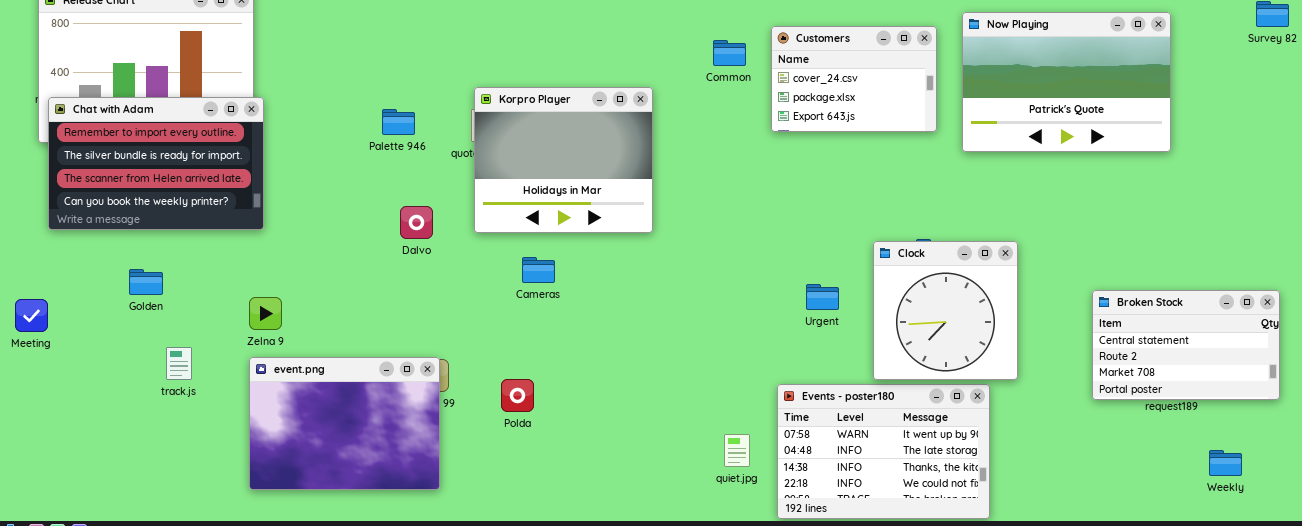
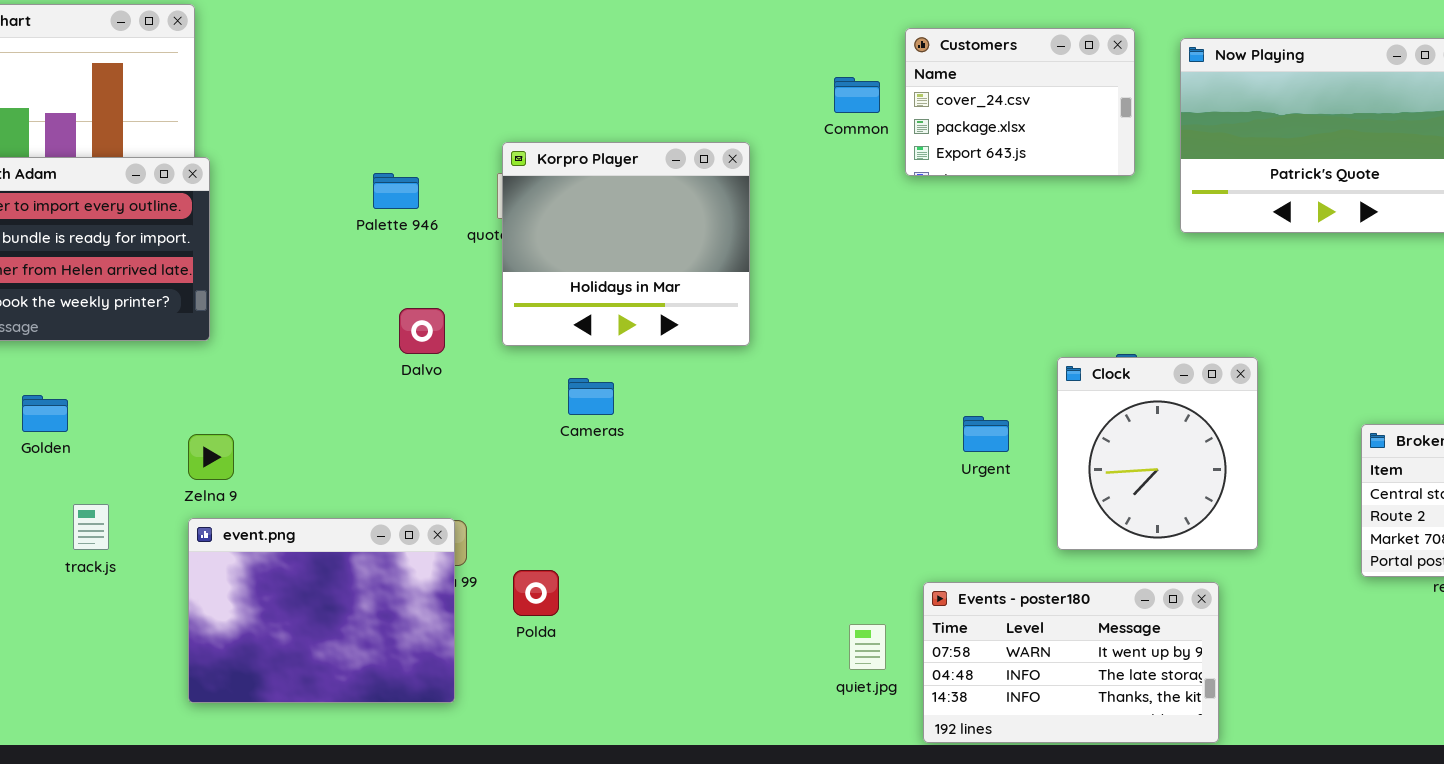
Customers: [771,26,937,132] -> [905,28,1135,176], moved
Polda: [501,379,534,412] -> [513,570,559,616], moved
Events - poster180: [777,384,990,519] -> [923,582,1219,743], resized

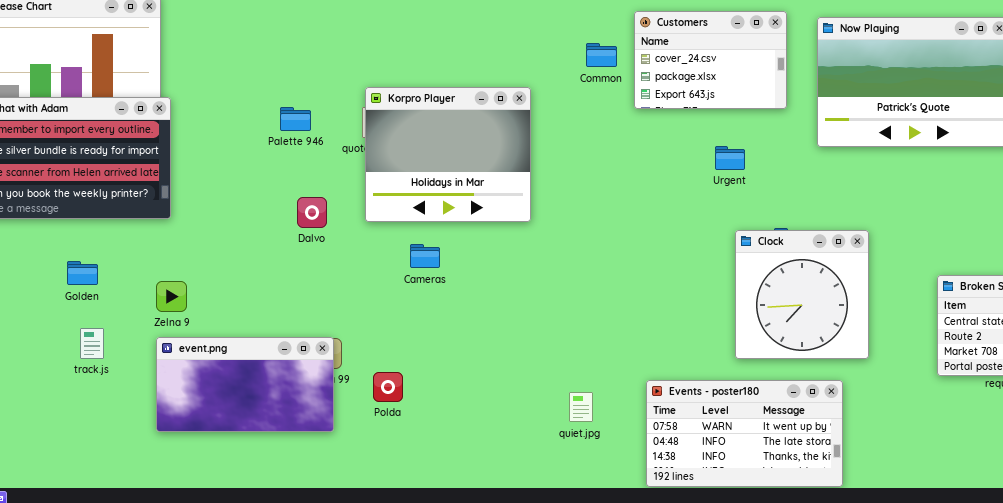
Golden: [22,395,68,432] -> [67,261,98,285], moved
Urgent: [963,416,1009,452] -> [715,146,745,170], moved
event.png: [188,518,455,703] -> [156,337,334,432], resized
quiet.jpg: [849,624,886,670] -> [569,392,593,422], moved

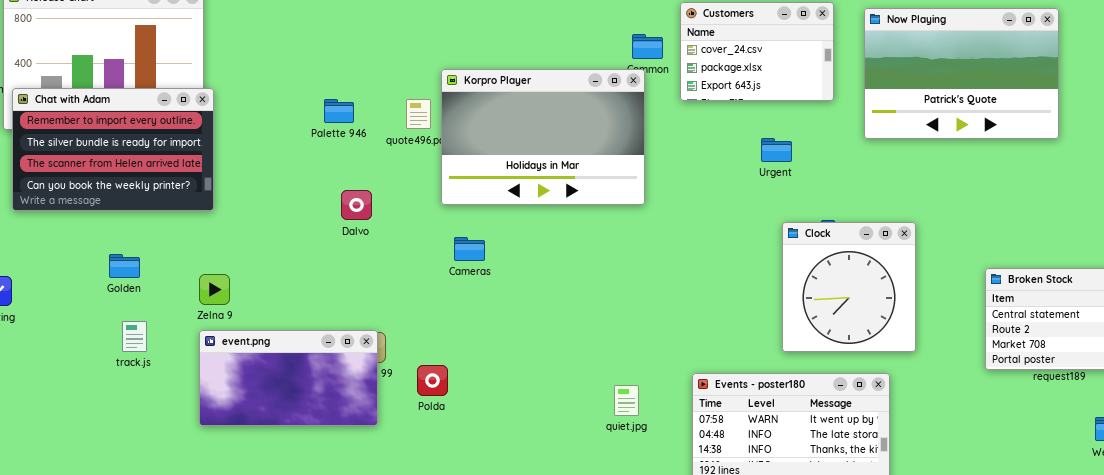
Korpro Player: [365,87,531,222] -> [441,69,645,205], moved, resized

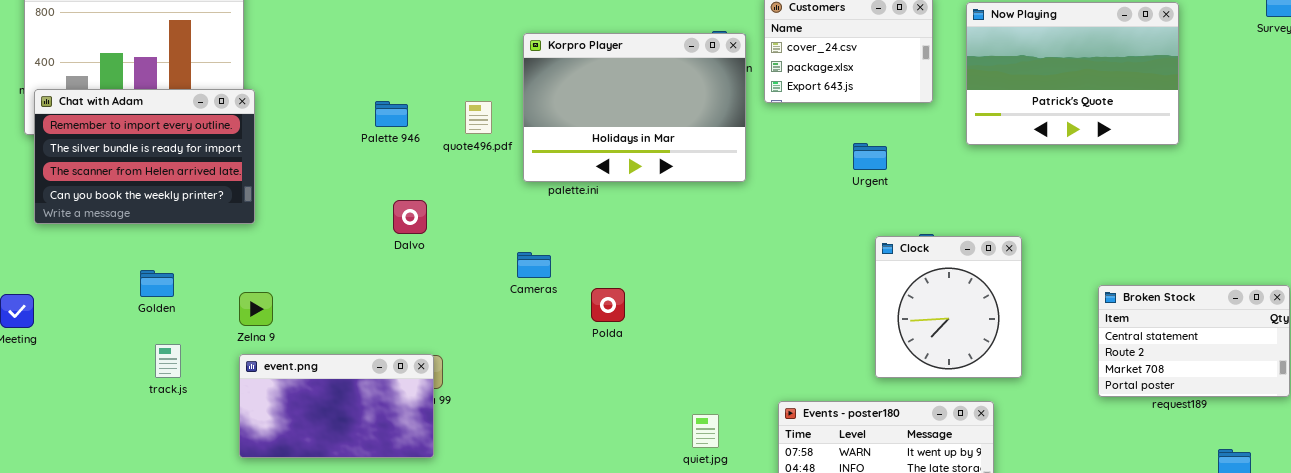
Korpro Player: [441,69,645,205] -> [523,33,746,182], moved
Polda: [417,365,448,396] -> [591,288,625,322], moved

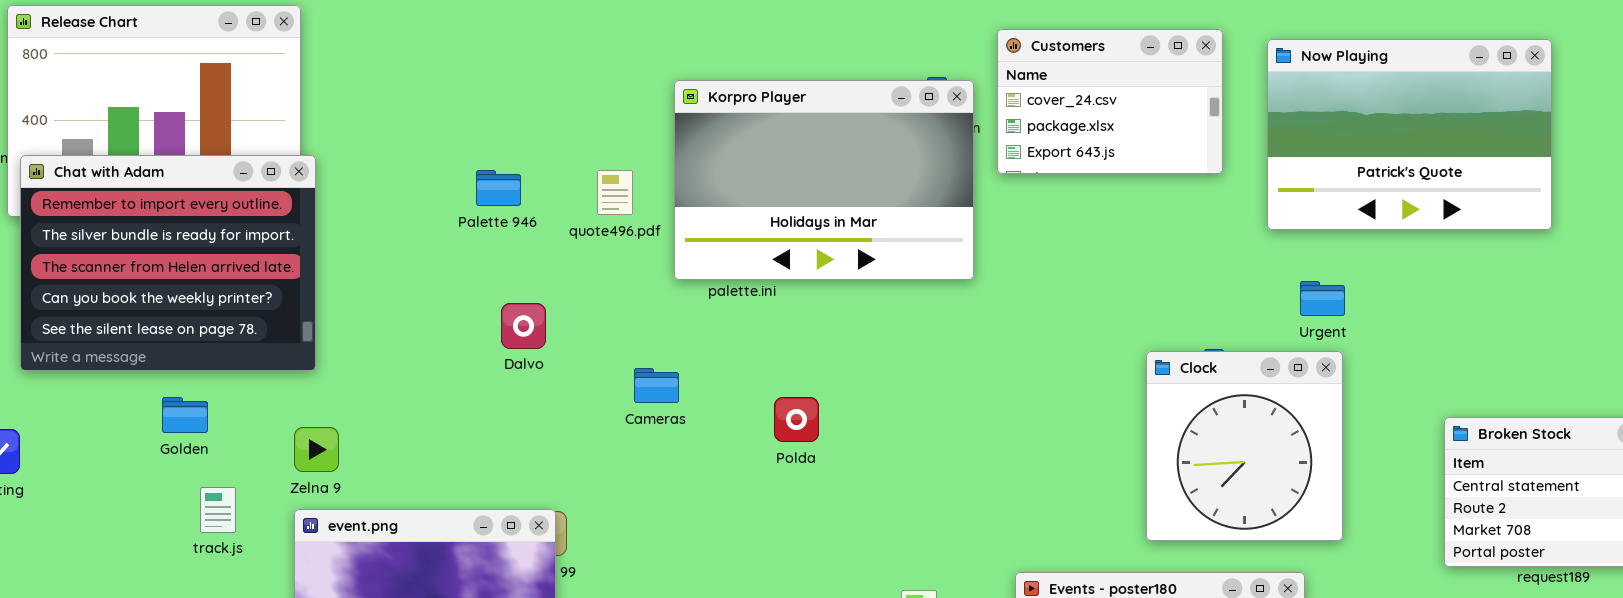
Chat with Adam: [34,89,255,224] -> [20,155,316,371], resized
Urgent: [853,143,887,170] -> [1300,281,1345,316], moved
Cameras: [517,252,551,278] -> [634,368,679,403], moved
Polda: [591,288,625,322] -> [774,397,819,442], moved
track.js: [155,344,181,378] -> [200,487,236,533], moved

